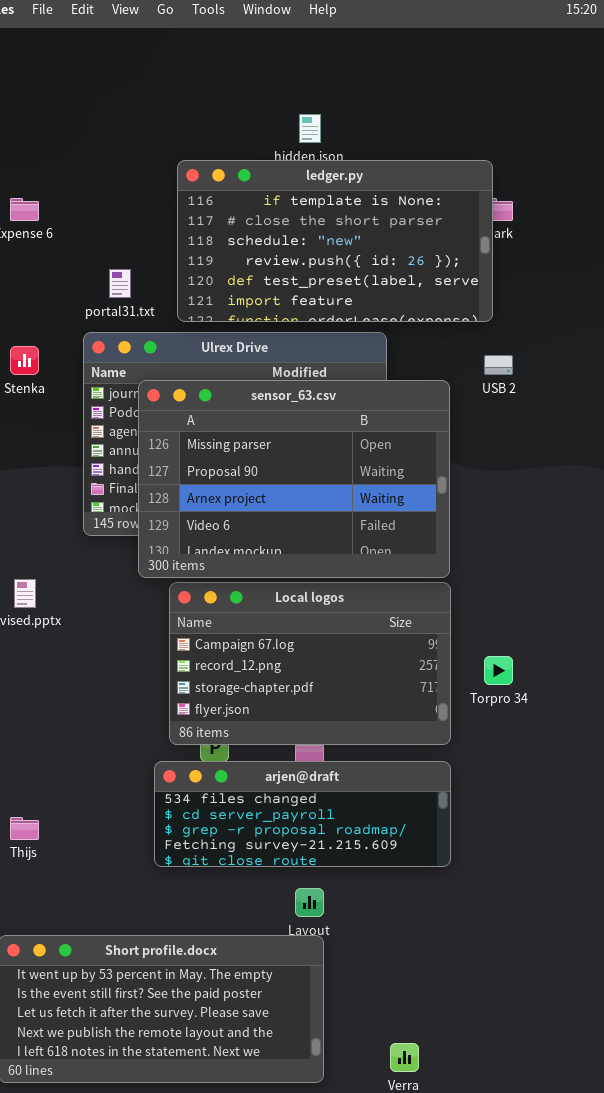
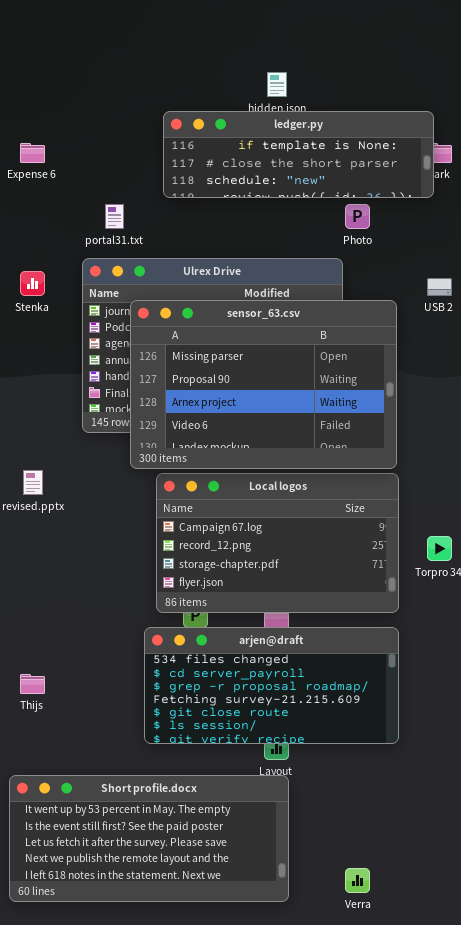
ledger.py: [177,160,493,322] -> [163,111,434,198], resized
arjen@draft: [154,761,451,867] -> [144,627,399,744], resized

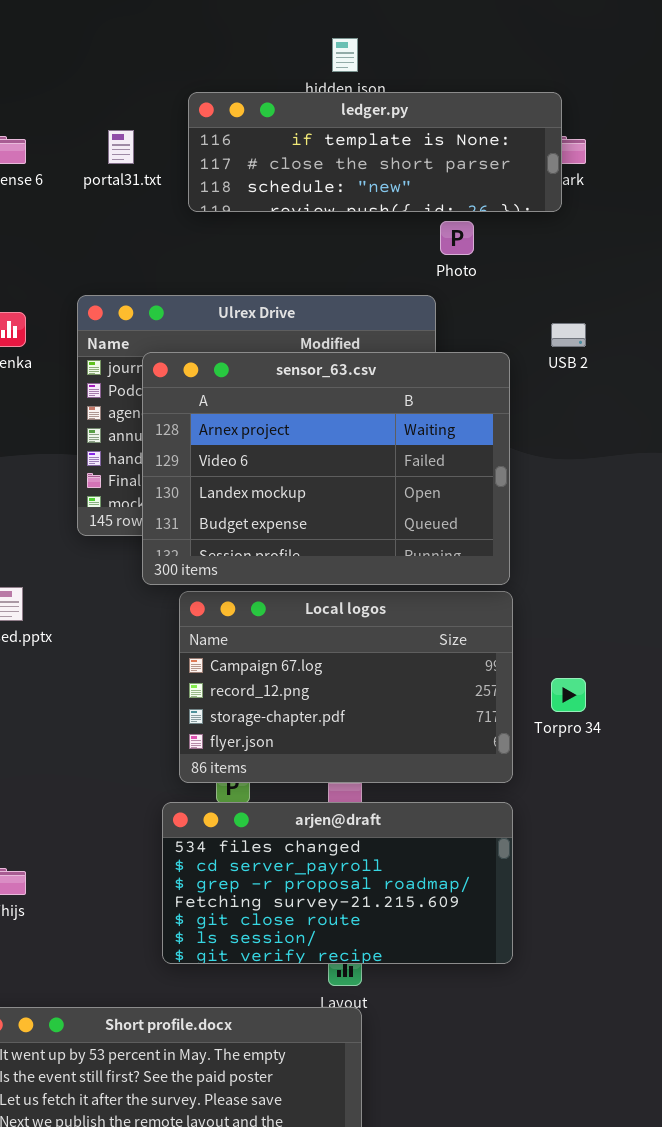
portal31.txt: [105,204,124,229] -> [108,130,134,164], moved
sensor_63.csv: [130,300,397,469] -> [142,352,510,585], scrolled down 2 rows

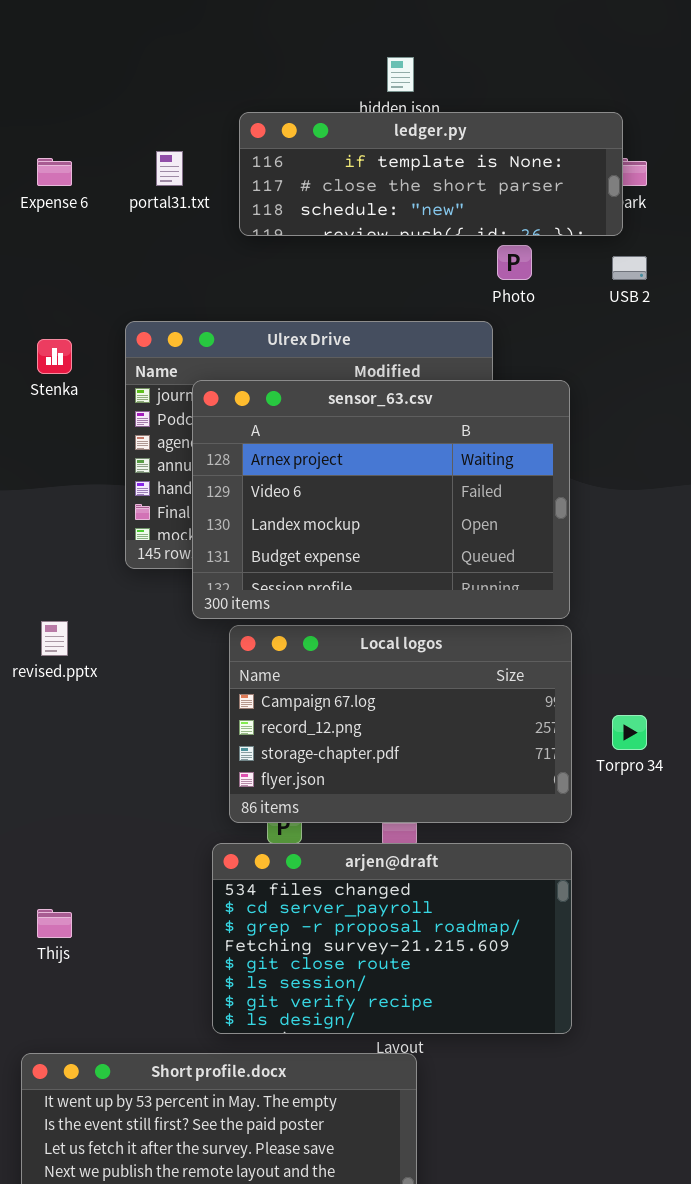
USB 2: [551,323,586,347] -> [612,256,647,280], moved
arjen@draft: [162,802,513,964] -> [212,843,572,1034], resized

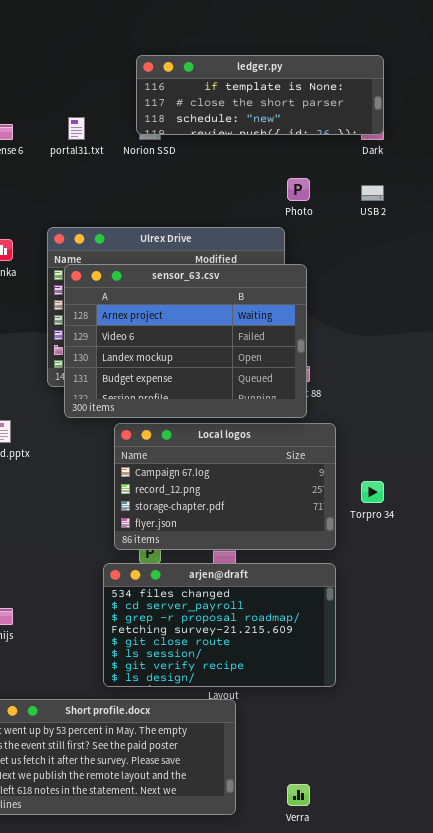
ledger.py: [239,112,623,236] -> [136,55,384,135], moved
sensor_63.csv: [192,380,570,619] -> [64,264,307,418], moved

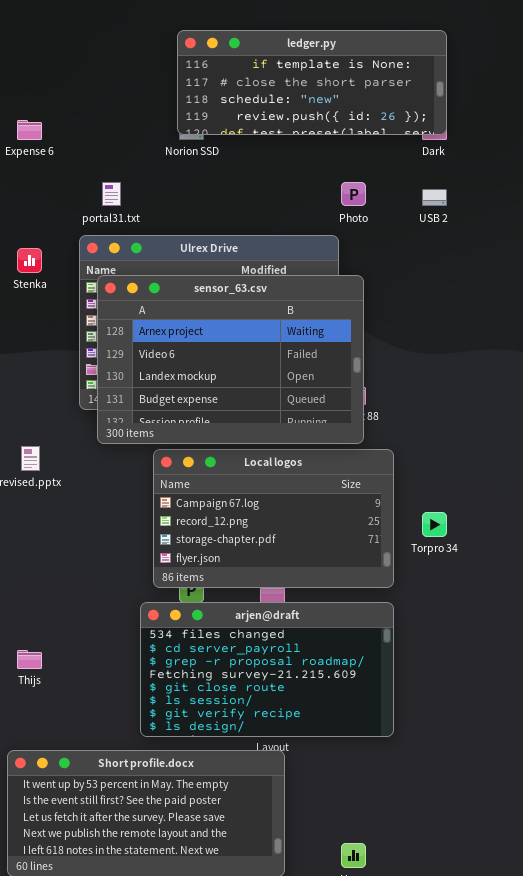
ledger.py: [136,55,384,135] -> [177,30,447,135], resized
portal31.txt: [68,117,85,140] -> [102,182,121,206], moved

